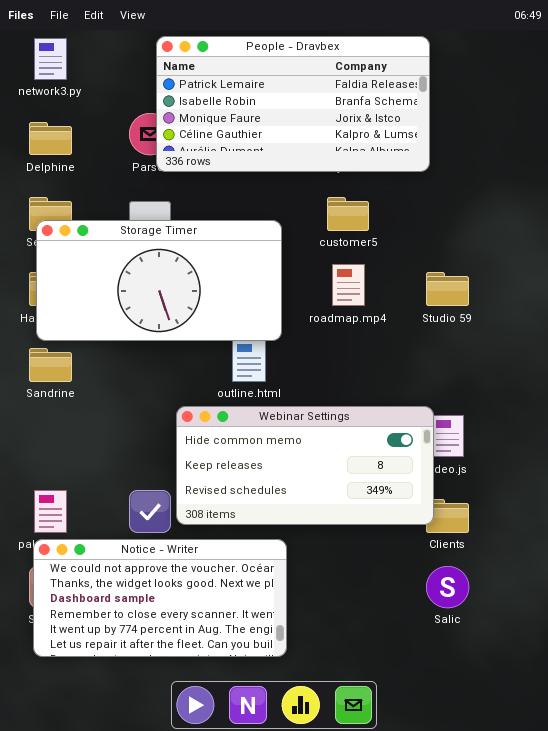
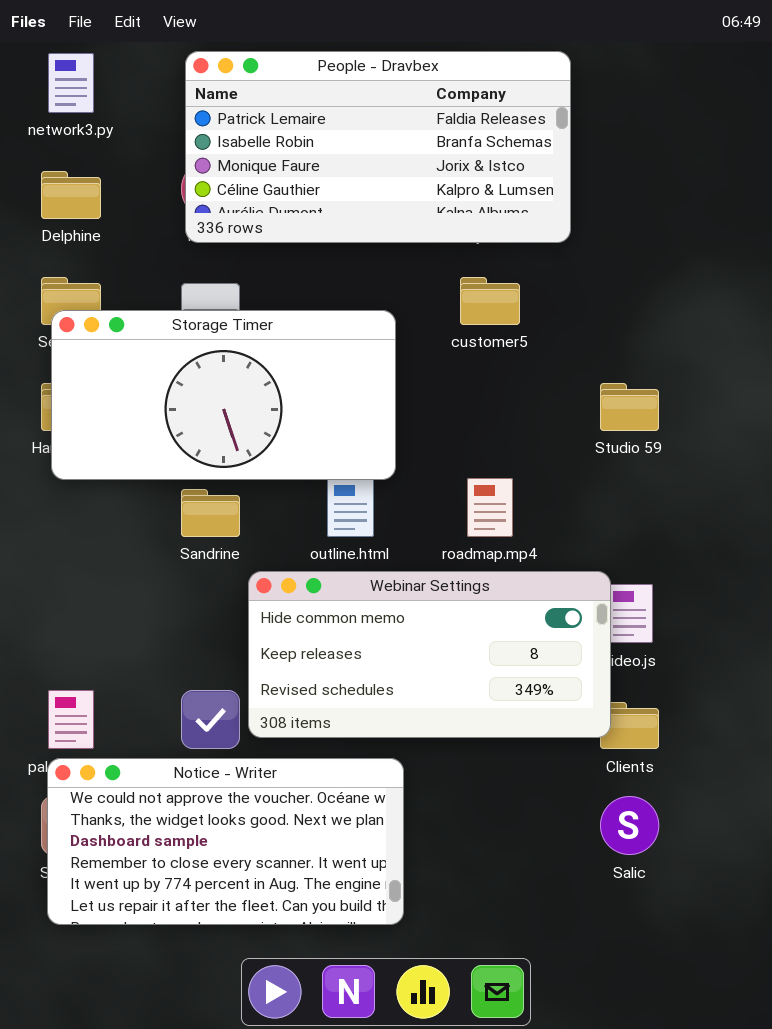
People - Dravbex: [156,36,430,172] -> [185,51,571,243], moved
roadmap.mp4: [332,264,365,306] -> [467,478,513,537], moved
Sandrine: [29,348,72,382] -> [181,489,240,537], moved

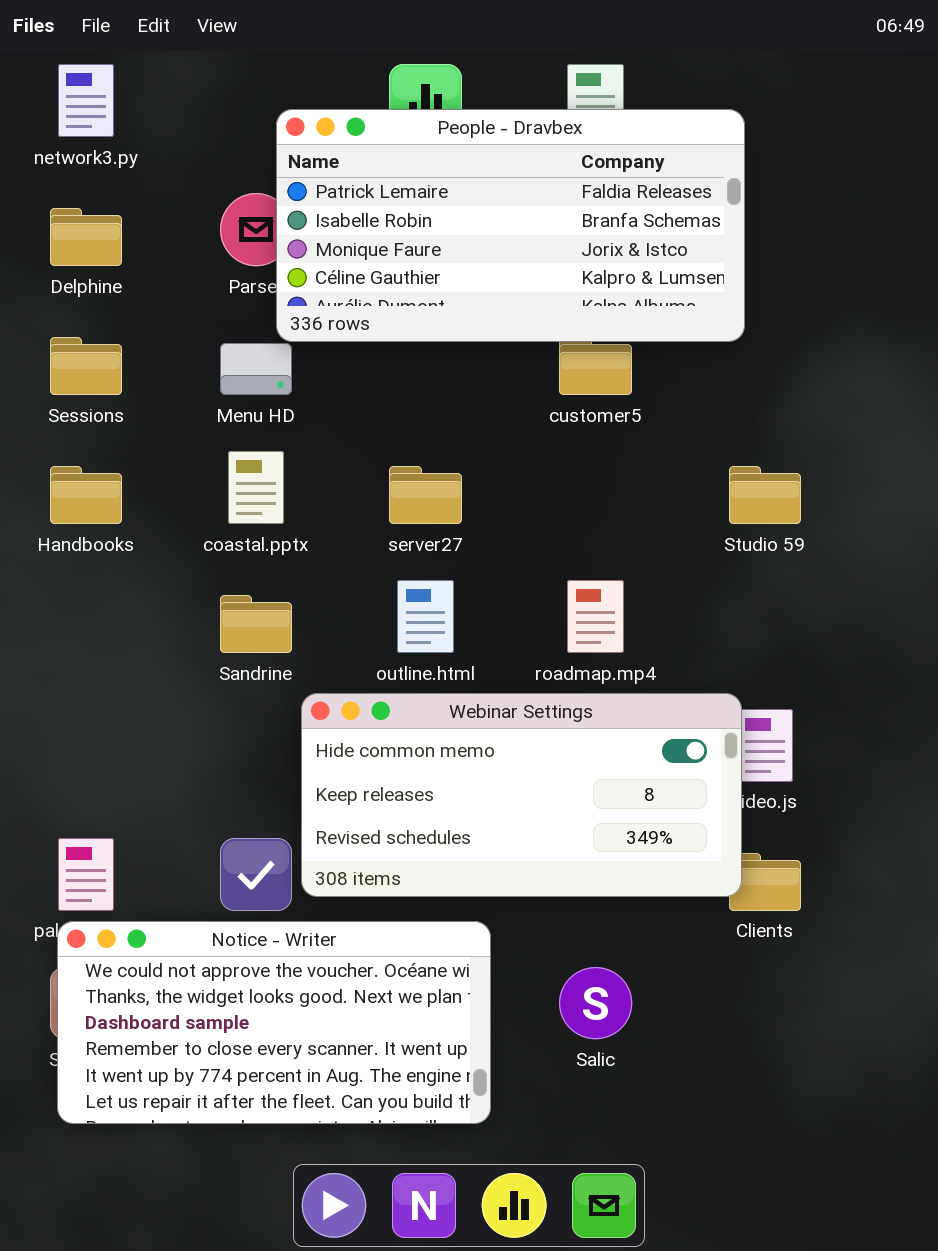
People - Dravbex: [185,51,571,243] -> [276,109,745,342], moved
Storage Timer: [51,310,396,480] -> none, closed
Salic: [600,796,659,855] -> [559,967,632,1039], moved

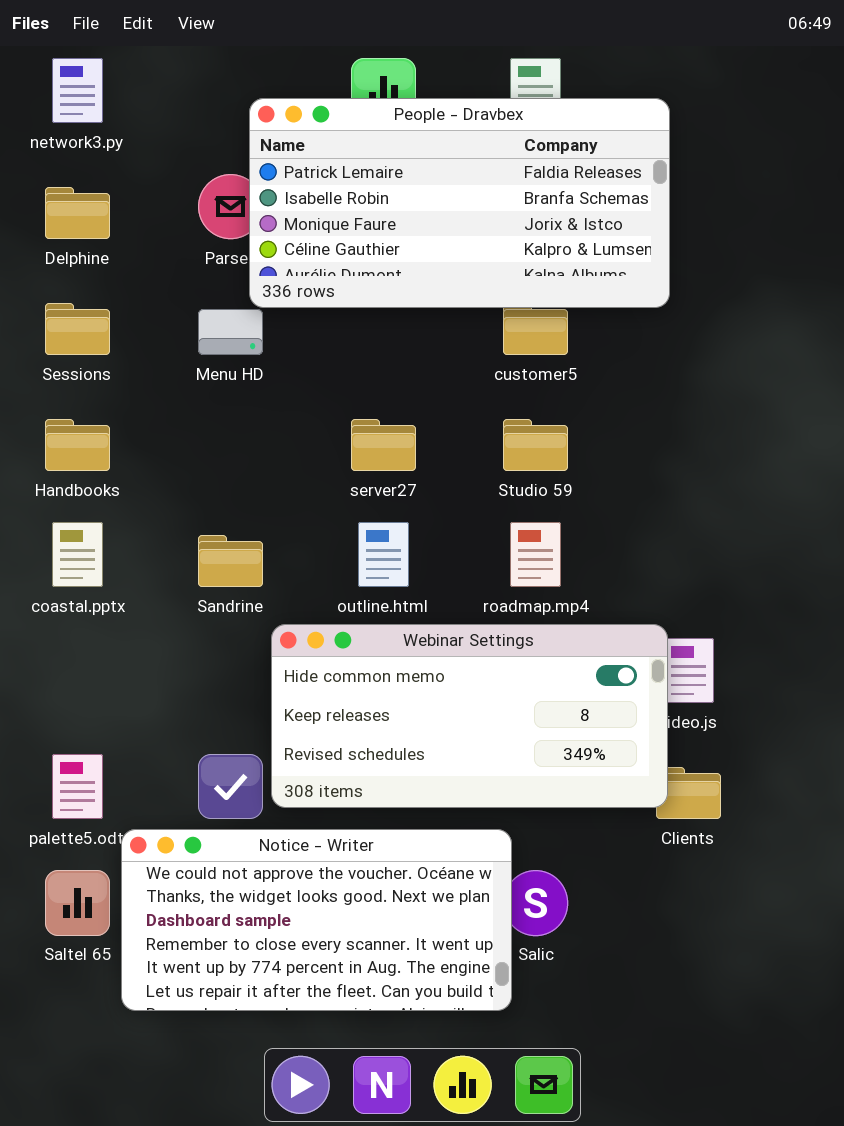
coastal.pptx: [228,451,284,524] -> [52,522,103,587], moved
Studio 59: [729,466,801,524] -> [503,419,568,471], moved
Notice - Writer: [57,921,491,1124] -> [121,829,512,1011], moved

